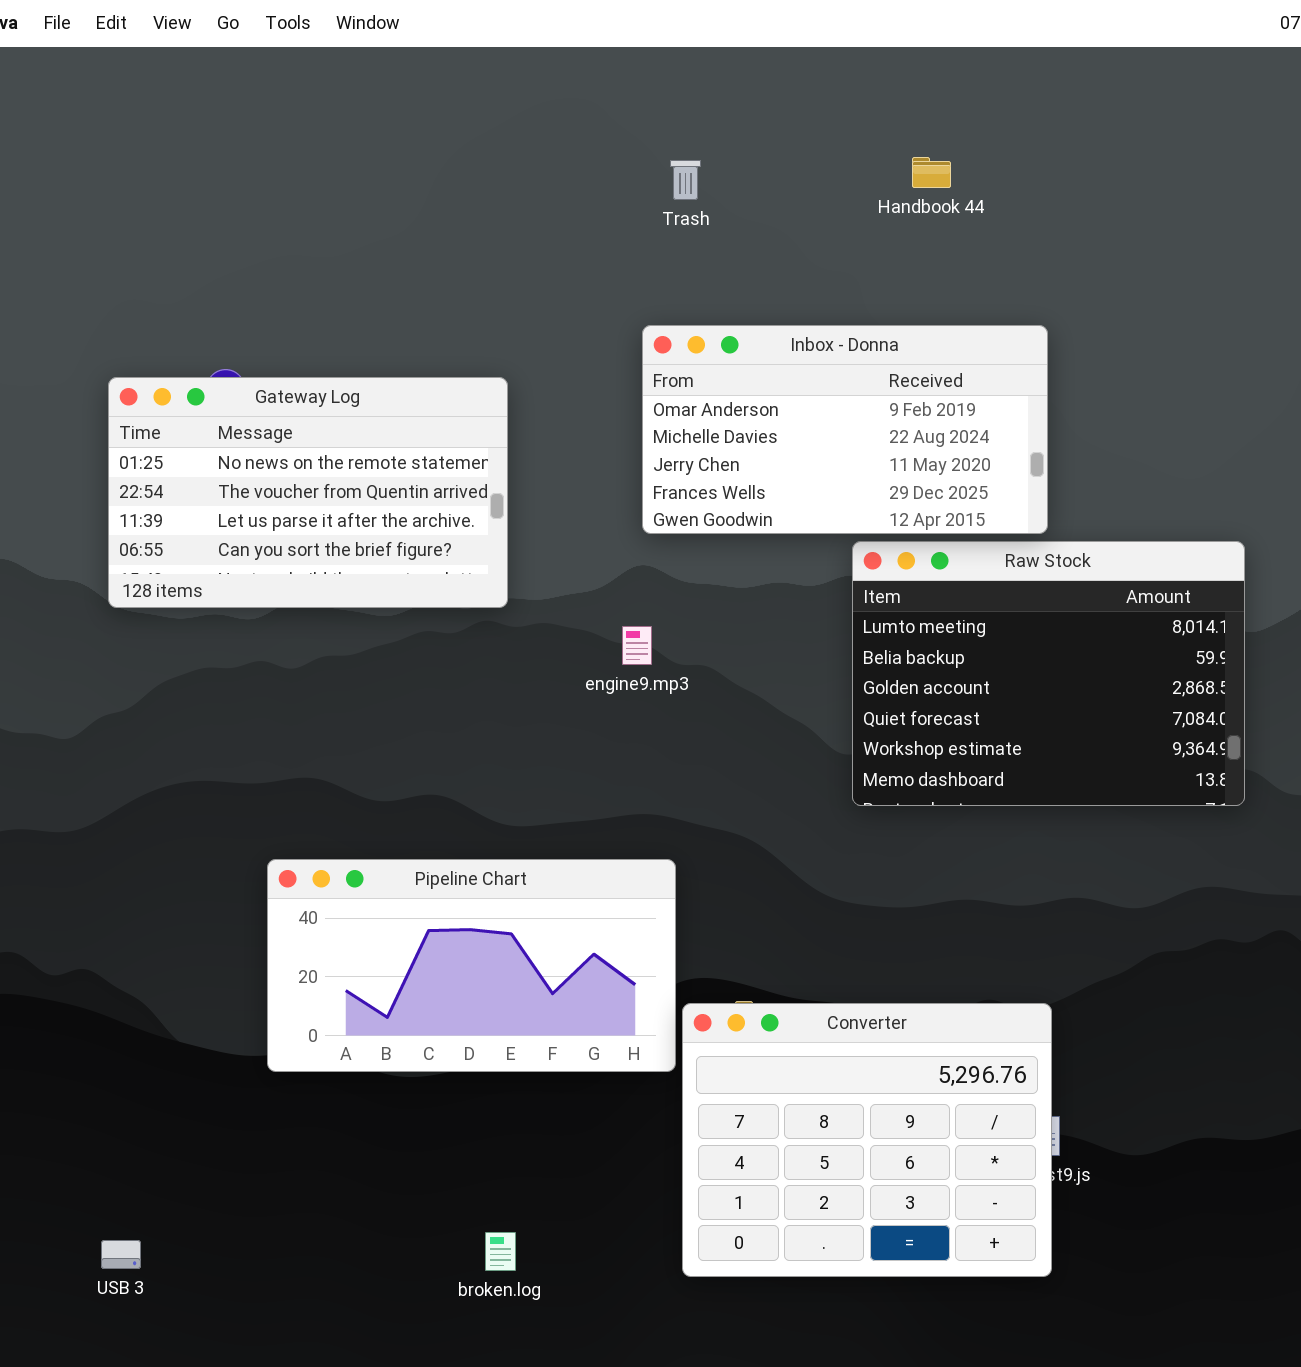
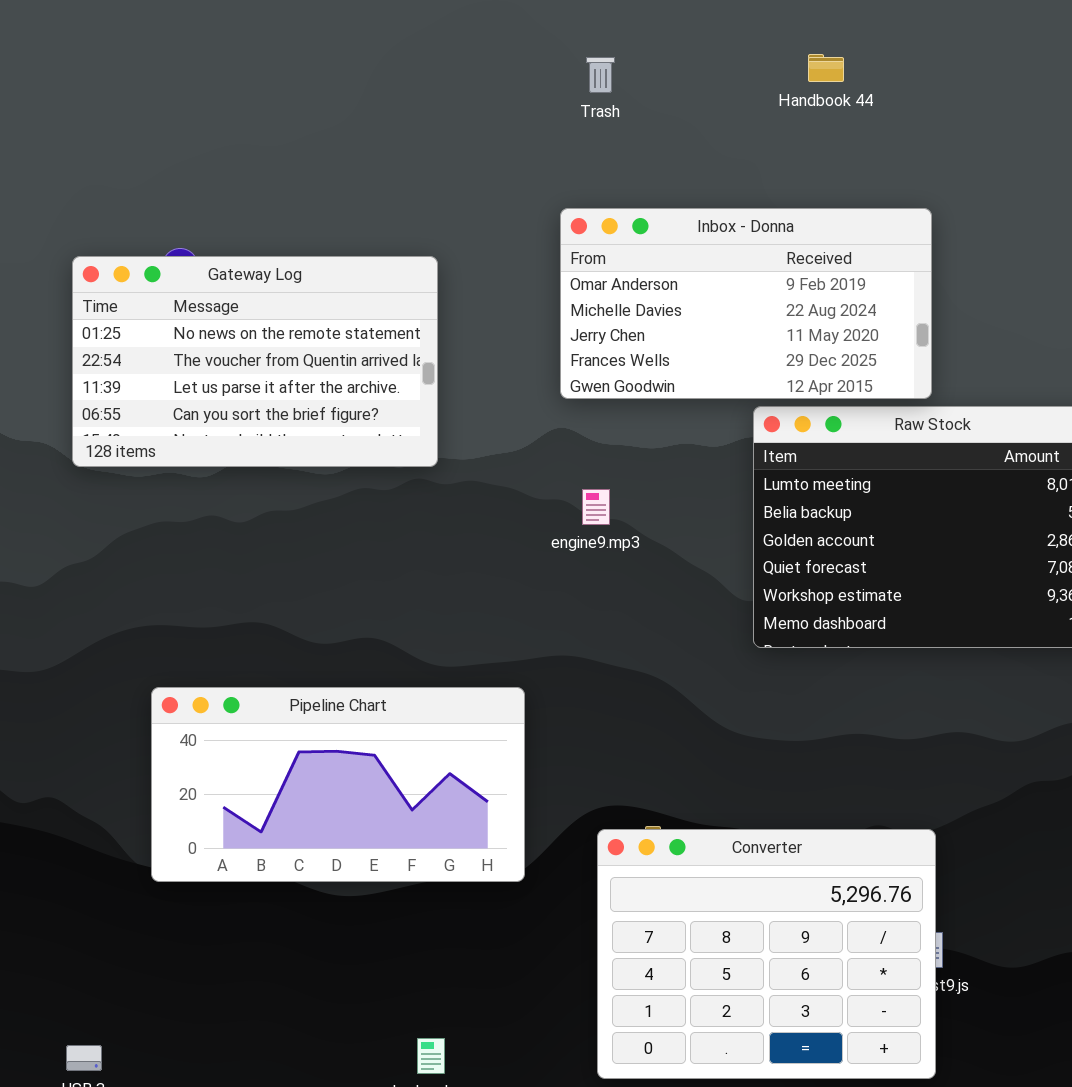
engine9.mp3: [622,626,652,665] -> [582,489,610,525], moved
Pipeline Chart: [267,859,676,1072] -> [151,687,525,882], moved

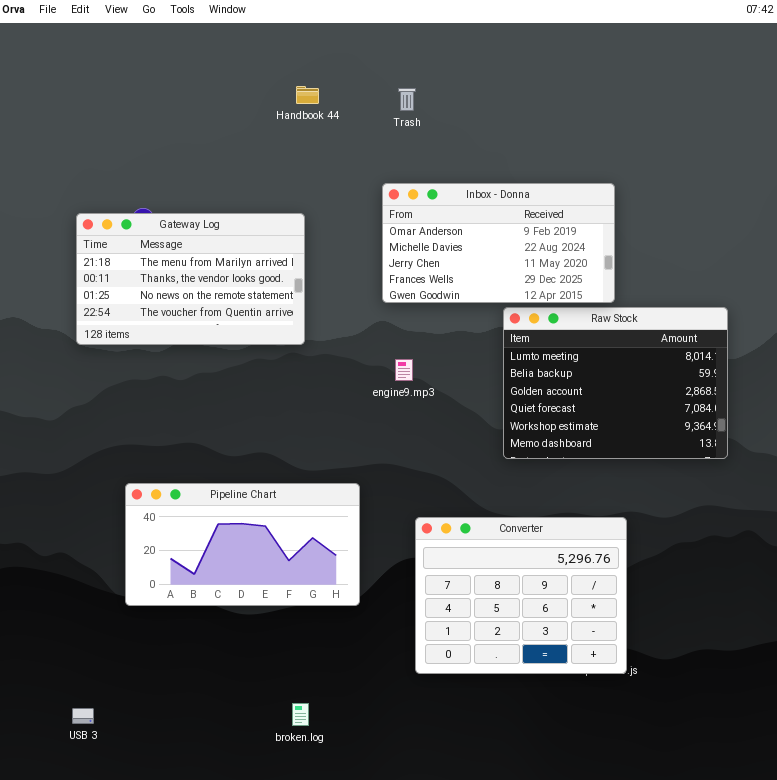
Handbook 44: [808,54,844,82] -> [296,86,319,104], moved
Gateway Log: [72,256,438,467] -> [76,213,305,345], scrolled up 2 rows
Converter: [597,829,936,1079] -> [415,517,627,674], moved

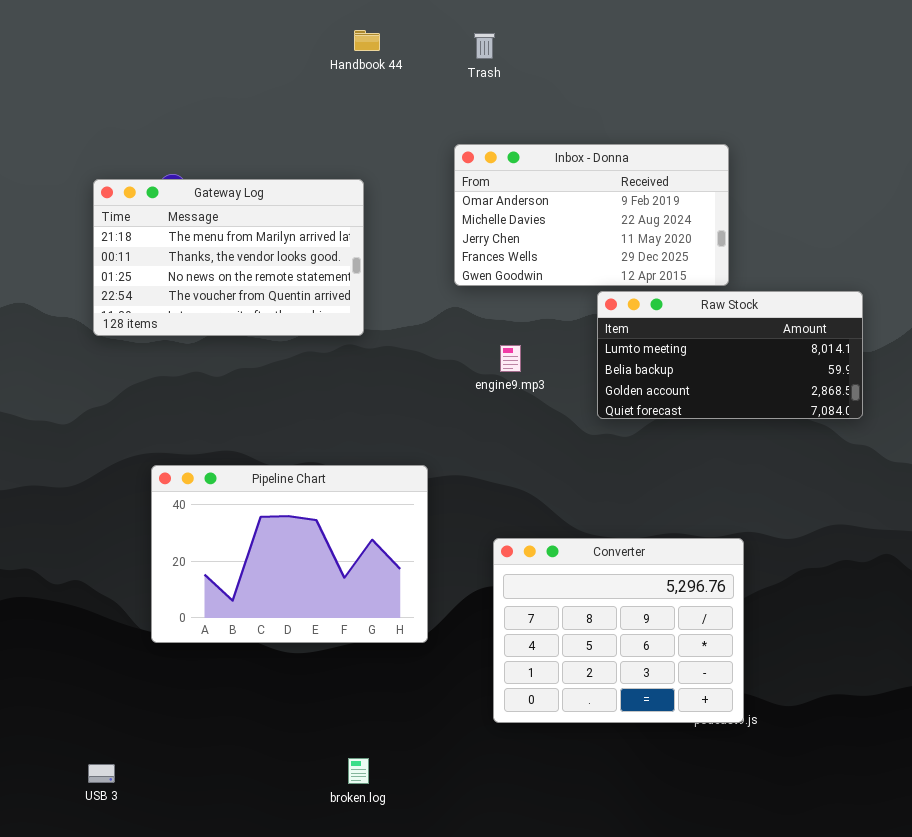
Raw Stock: [503,307,728,459] -> [597,291,863,419], resized
engine9.mp3: [395,359,413,381] -> [500,345,521,372], moved
Pipeline Chart: [125,483,360,606] -> [151,465,428,643], resized

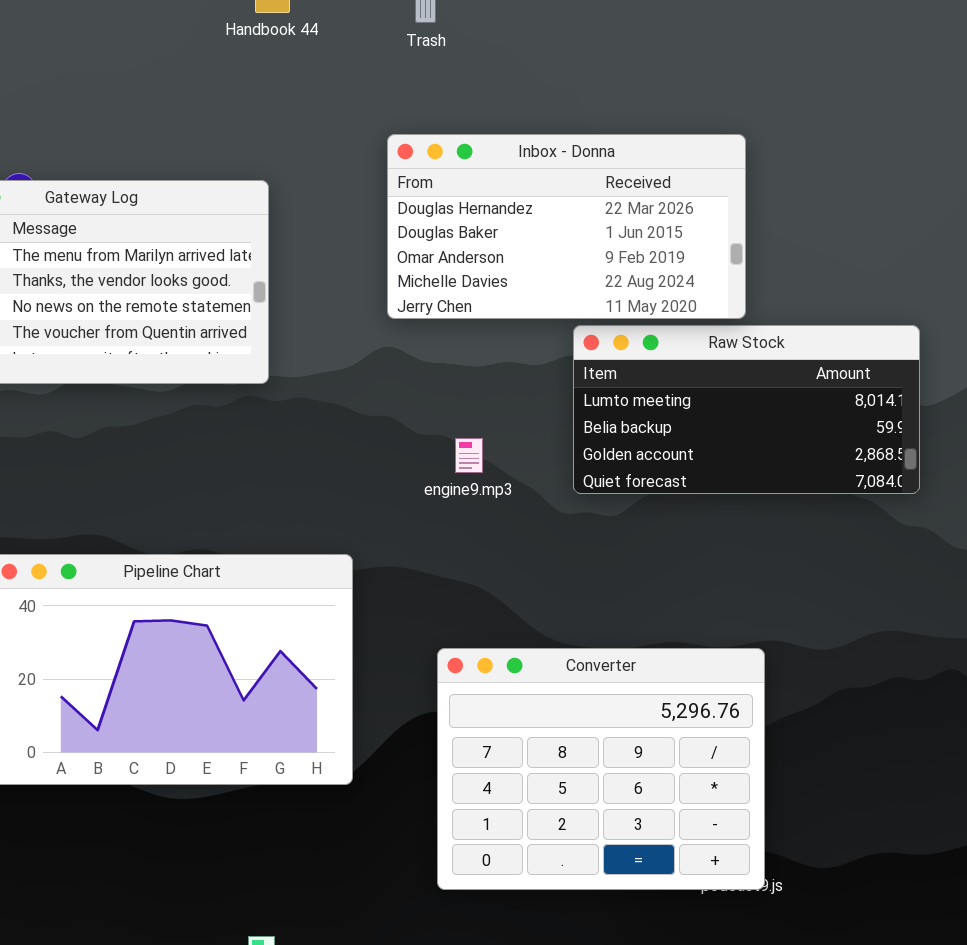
Inbox - Donna: [454,144,729,286] -> [387,134,746,319], scrolled up 2 rows
engine9.mp3: [500,345,521,372] -> [455,438,483,473], moved

